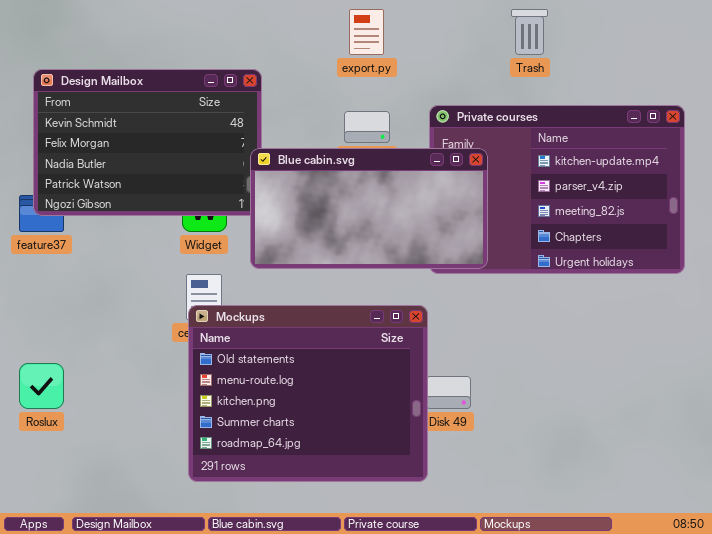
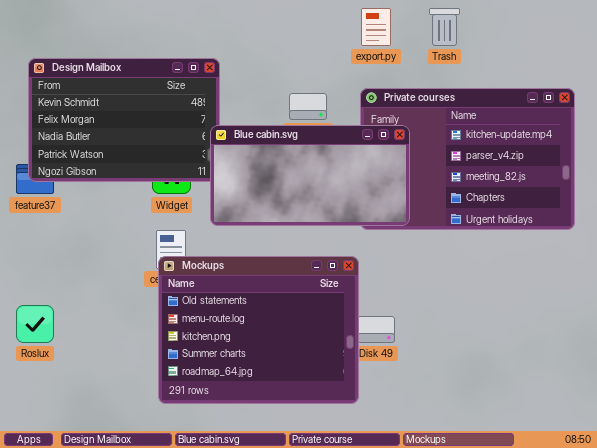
export.py: [349,9,384,55] -> [361,8,391,46], moved

